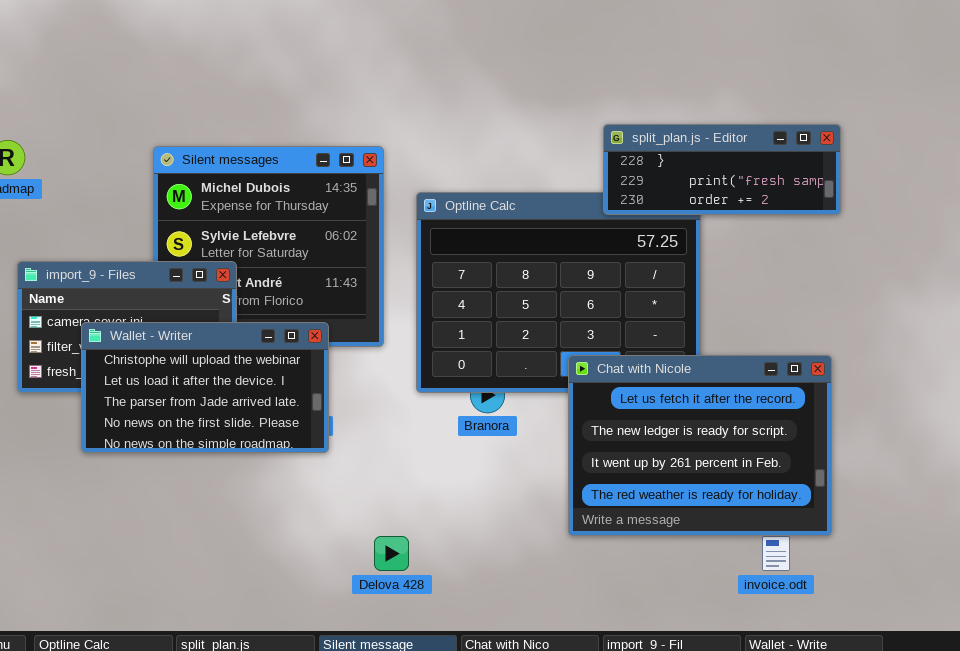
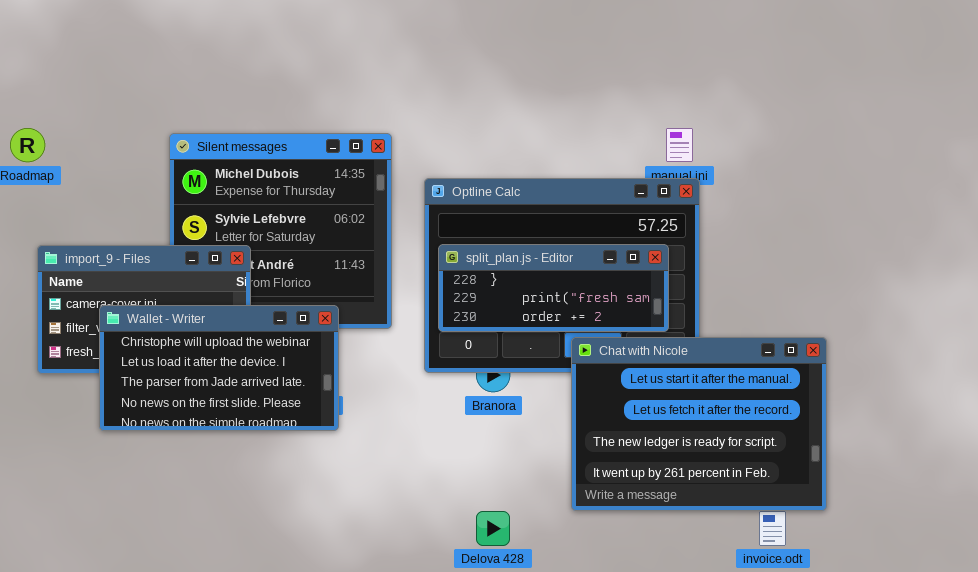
split_plan.js - Editor: [603,124,841,215] -> [438,244,669,332], moved
Chat with Nicole: [568,355,832,536] -> [571,337,827,511], scrolled up 1 row
Delova 428: [374,536,409,571] -> [476,511,510,546], moved

